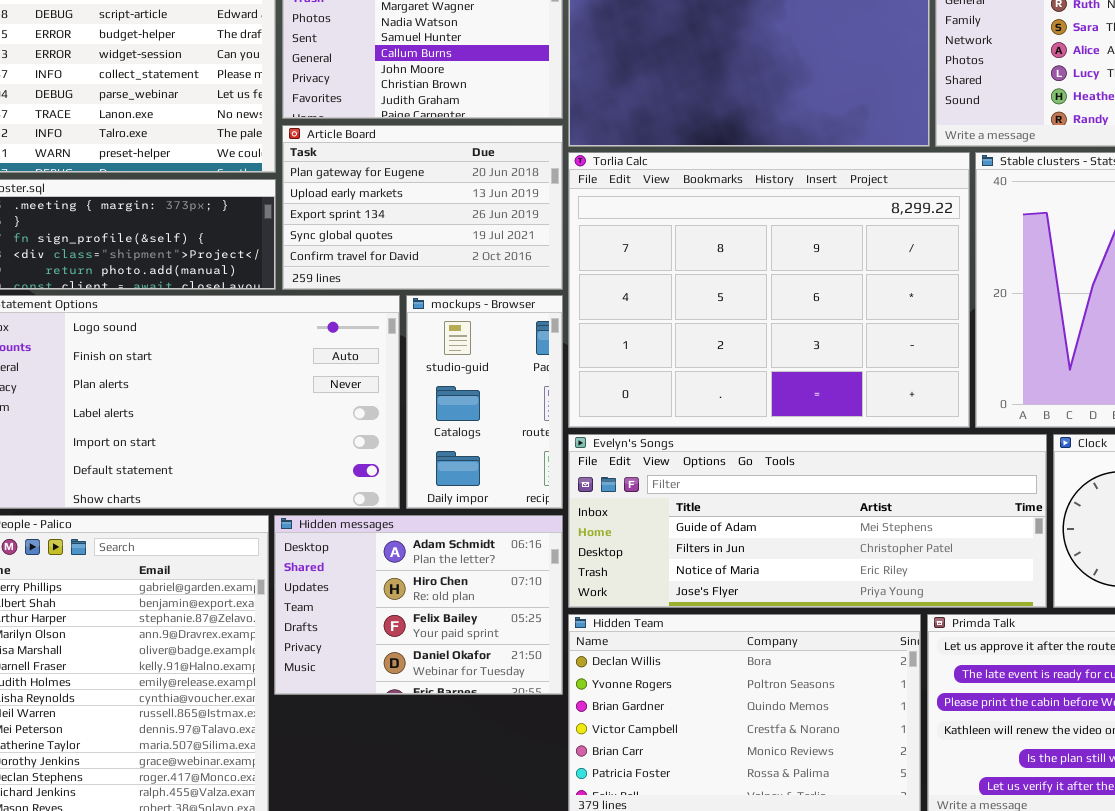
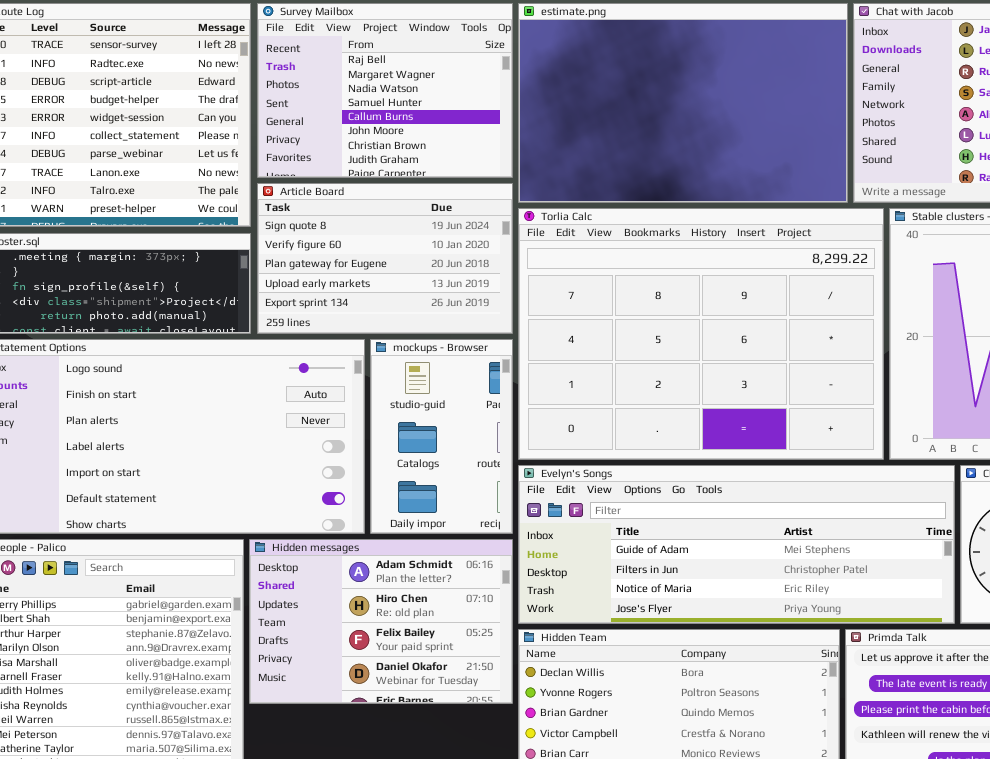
Article Board: [282,125,563,290] -> [257,183,513,334], scrolled up 2 rows

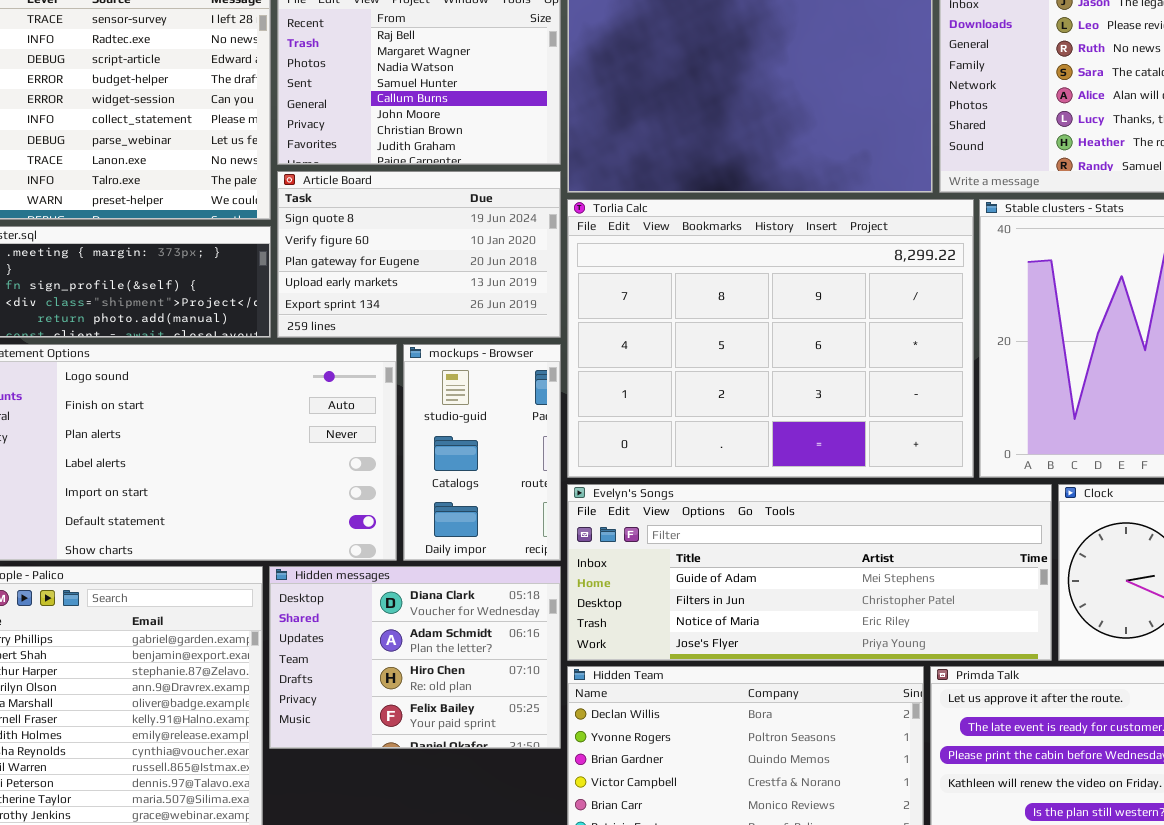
Hidden messages: [249,539,513,704] -> [269,566,561,749], scrolled up 1 row

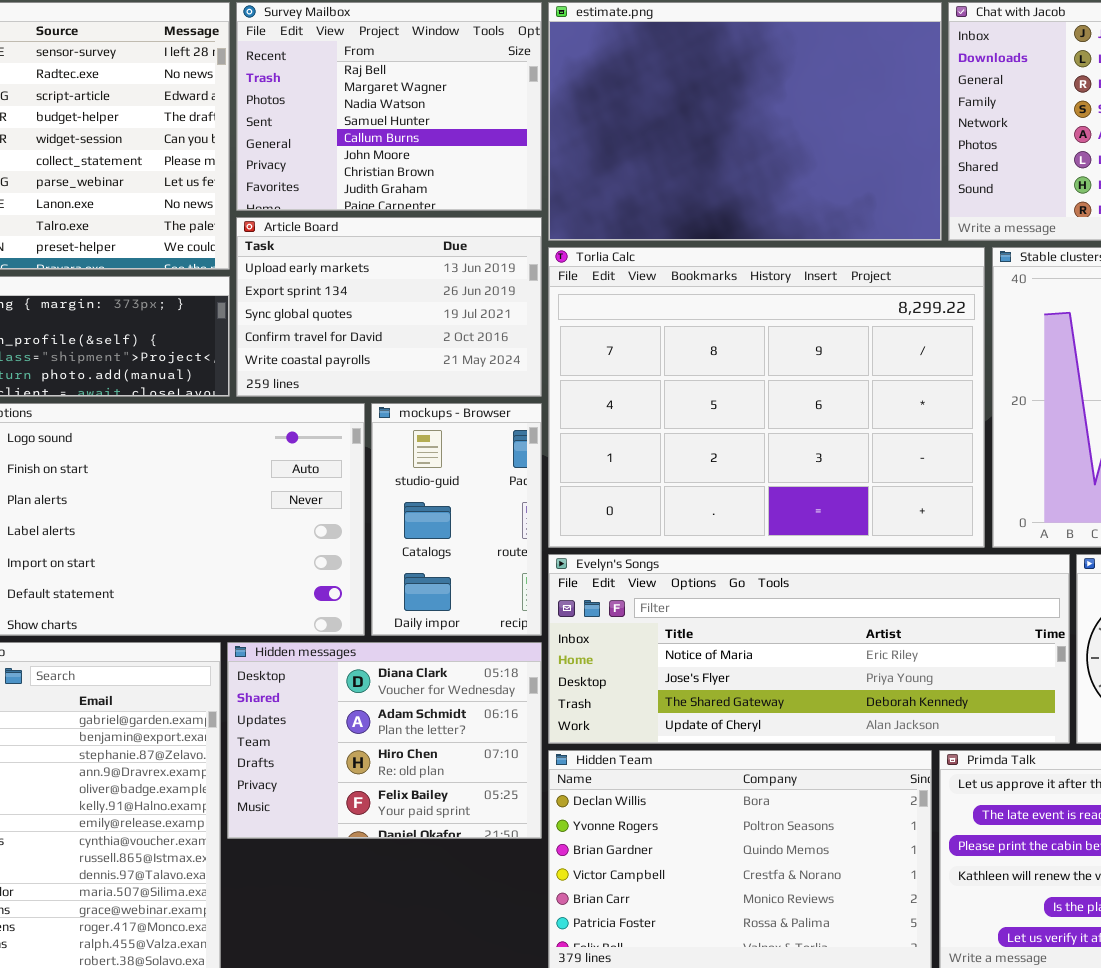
Article Board: [277,171,561,338] -> [236,217,542,397], scrolled down 3 rows
Evelyn's Songs: [567,484,1052,661] -> [548,554,1070,744], scrolled down 2 rows

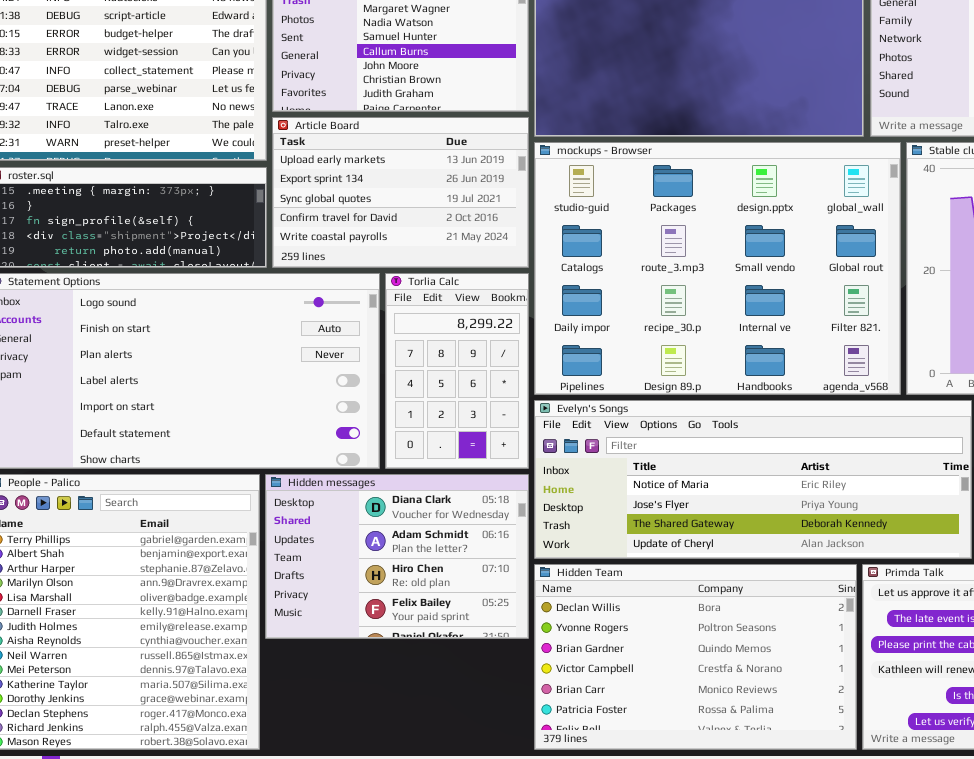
Torlia Calc: [548,247,985,548] -> [385,273,529,469], moved, resized
mockups - Browser: [371,403,542,636] -> [534,142,901,395], moved, resized

